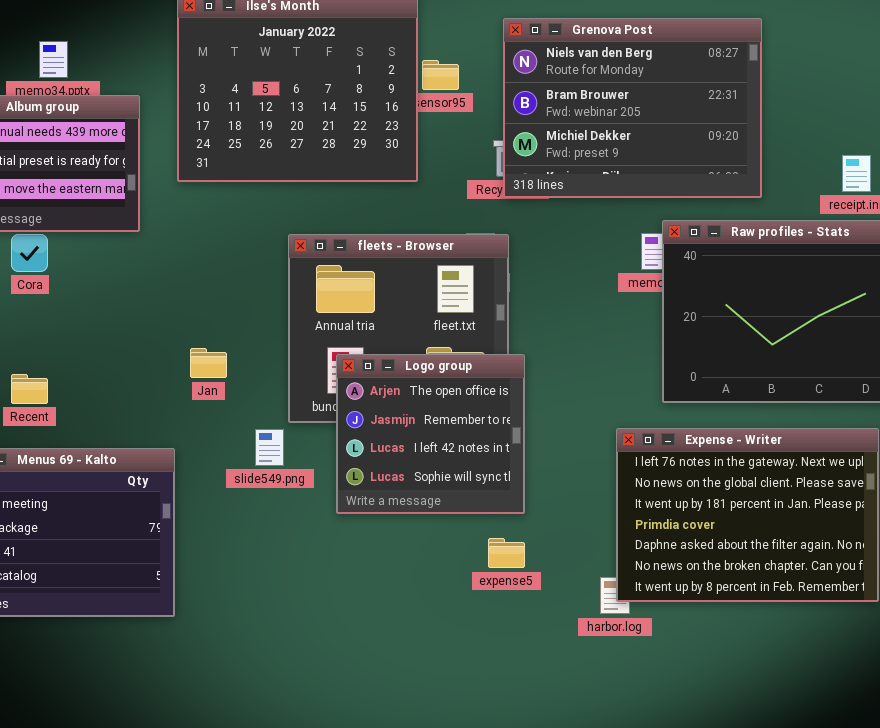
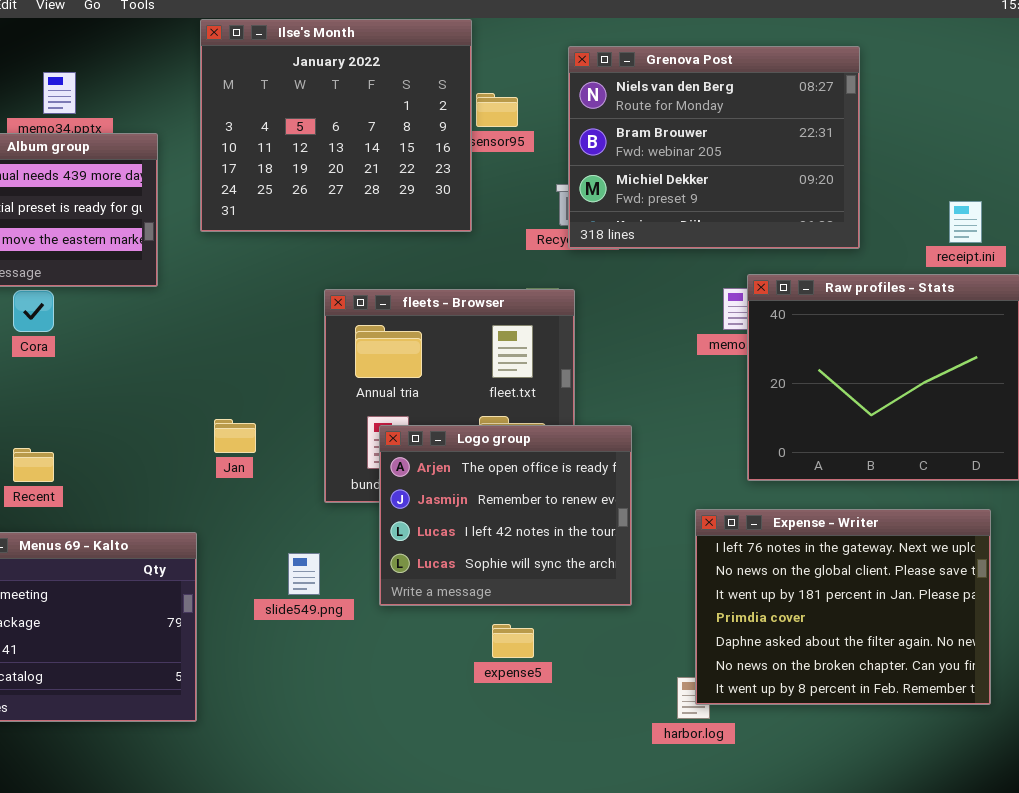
Logo group: [336,354,525,514] -> [379,425,632,606], resized
slide549.png: [255,429,284,466] -> [288,553,320,595], moved
expense5: [488,538,525,568] -> [492,624,534,658], moved

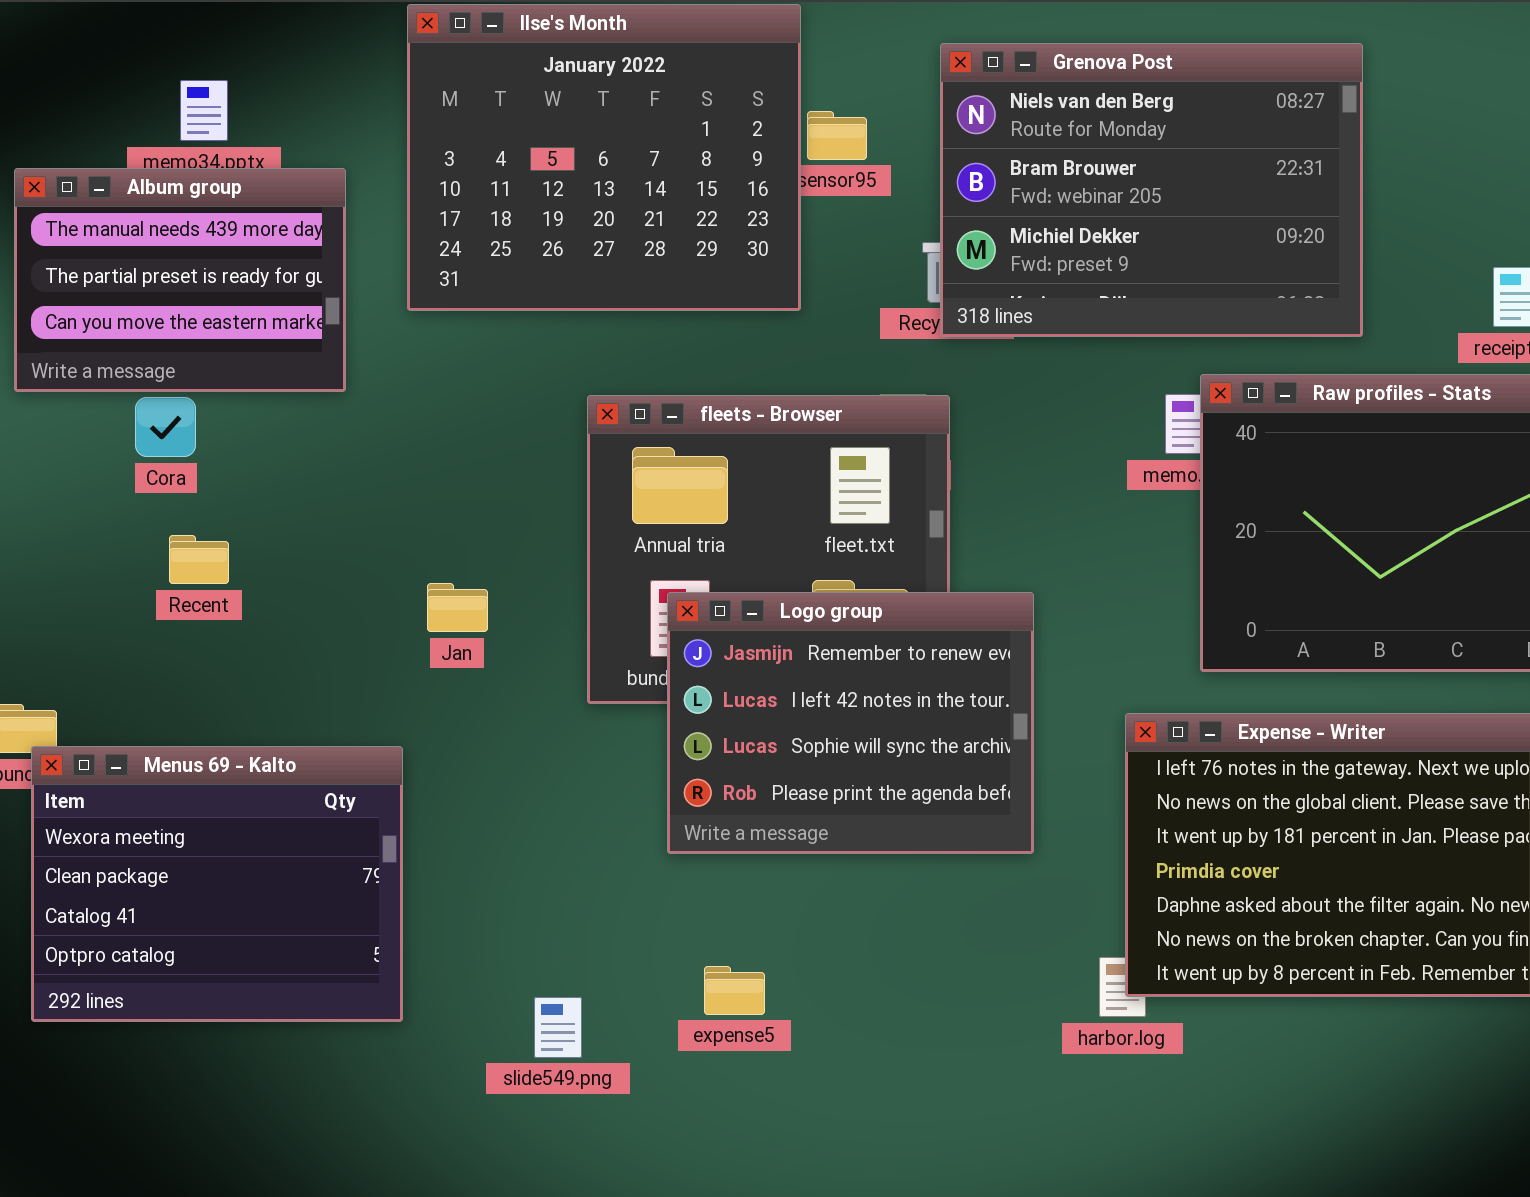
Logo group: [379,425,632,606] -> [667,592,1034,854], scrolled down 1 row
Recent: [13,448,54,482] -> [169,535,229,584], moved
slide549.png: [288,553,320,595] -> [534,997,582,1058], moved
expense5: [492,624,534,658] -> [704,966,765,1015], moved

